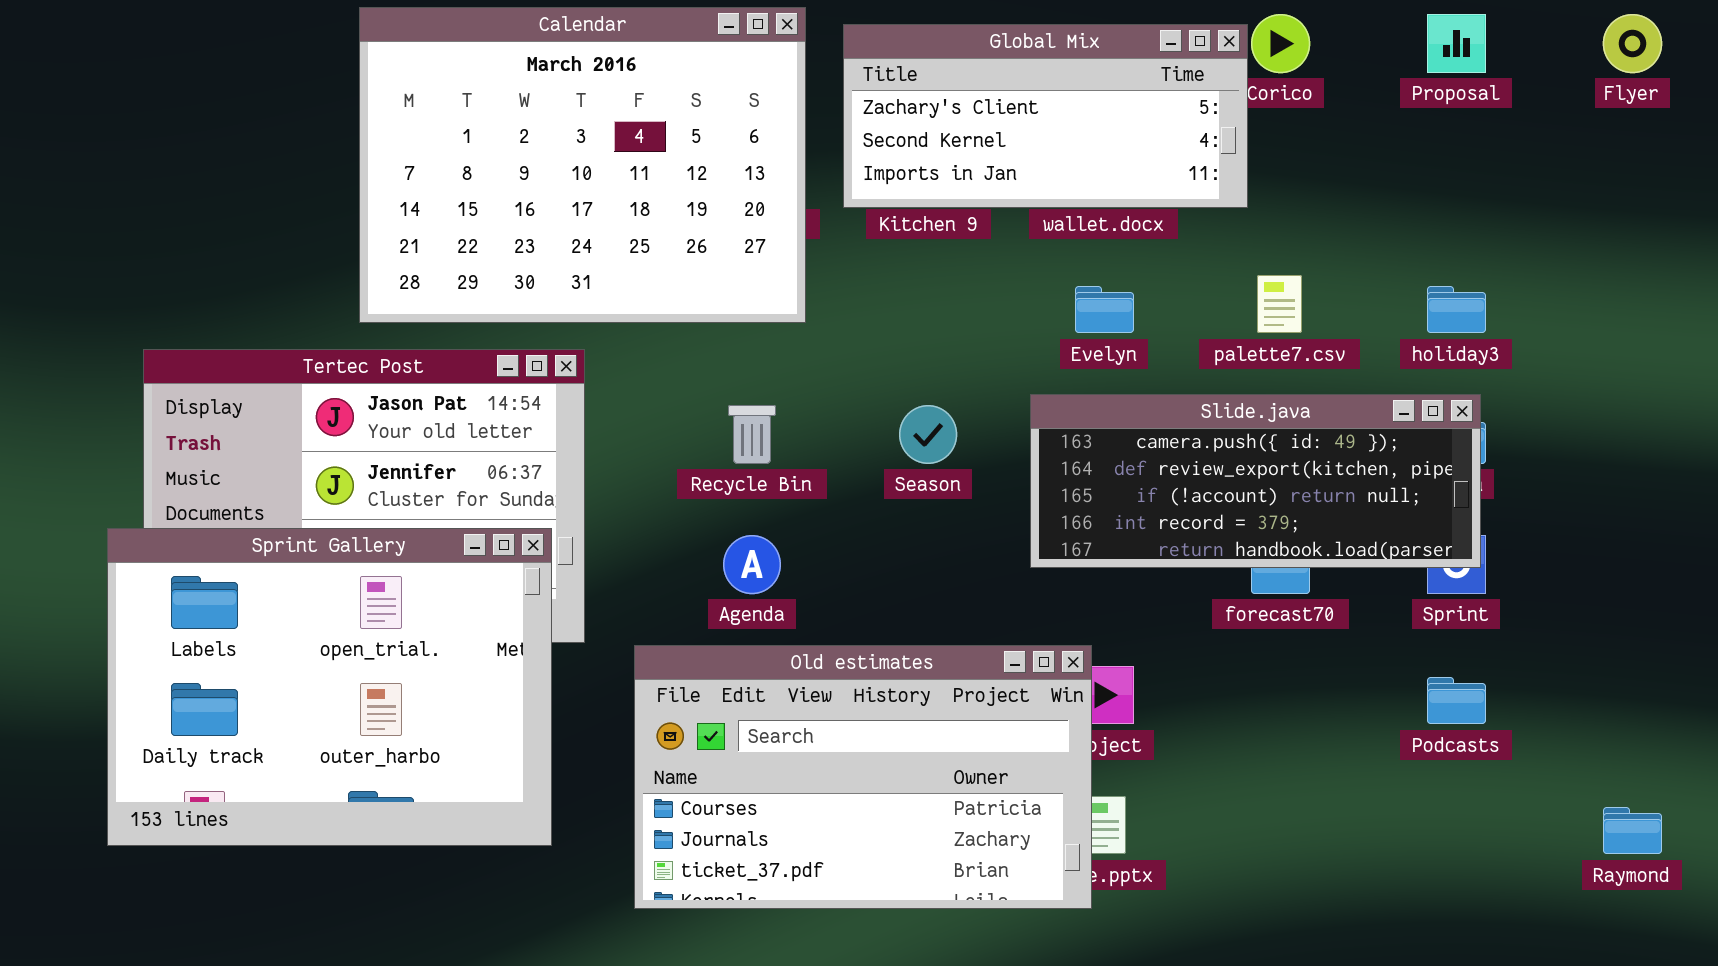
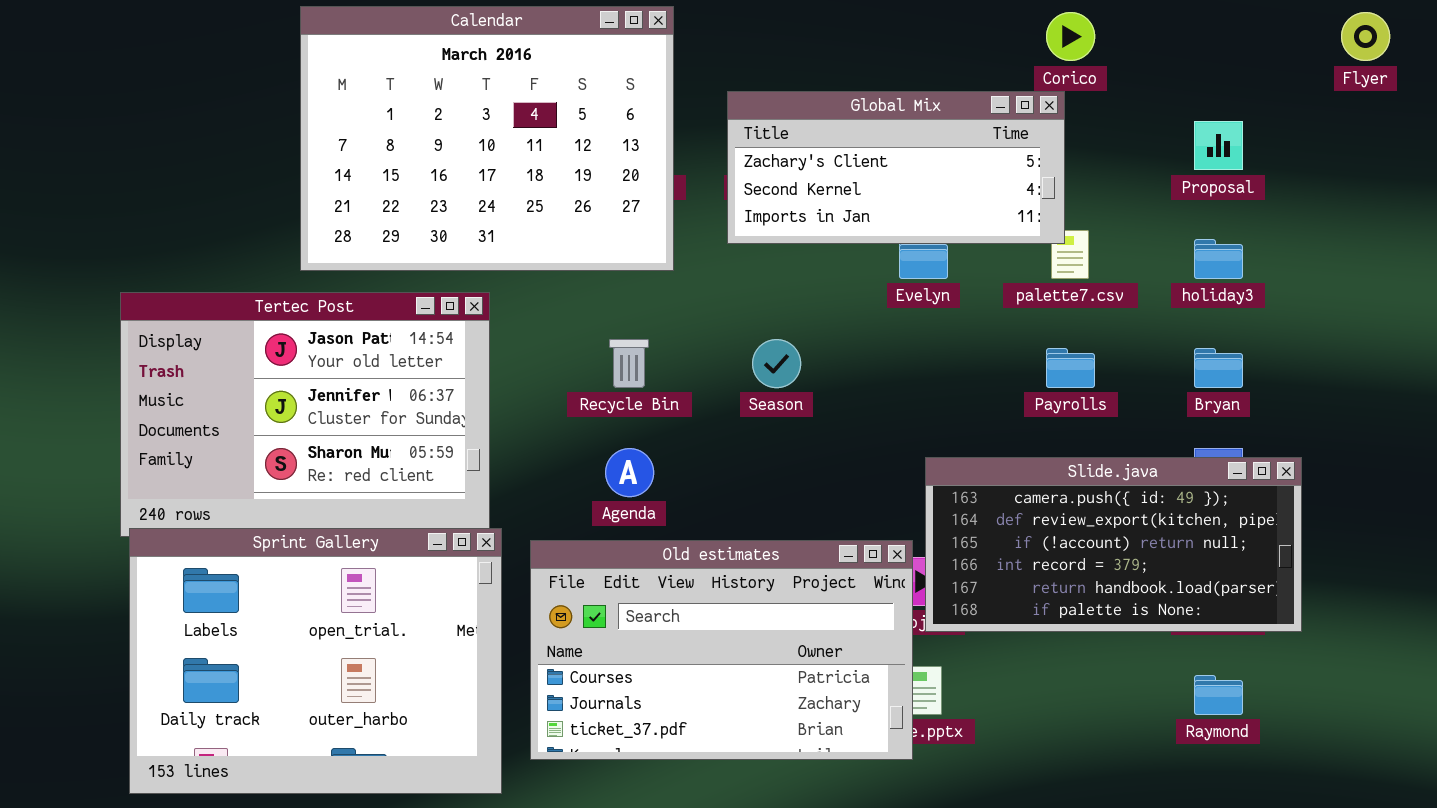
Proposal: [1427,14,1486,73] -> [1194,121,1243,170], moved
Global Mix: [843,24,1248,208] -> [727,91,1065,244], moved
Slide.java: [1030,394,1481,568] -> [925,457,1302,632], moved, resized
Sprint Gallery: [107,528,552,846] -> [129,528,502,794], moved
Raymond: [1603,807,1662,854] -> [1194,675,1243,715], moved

